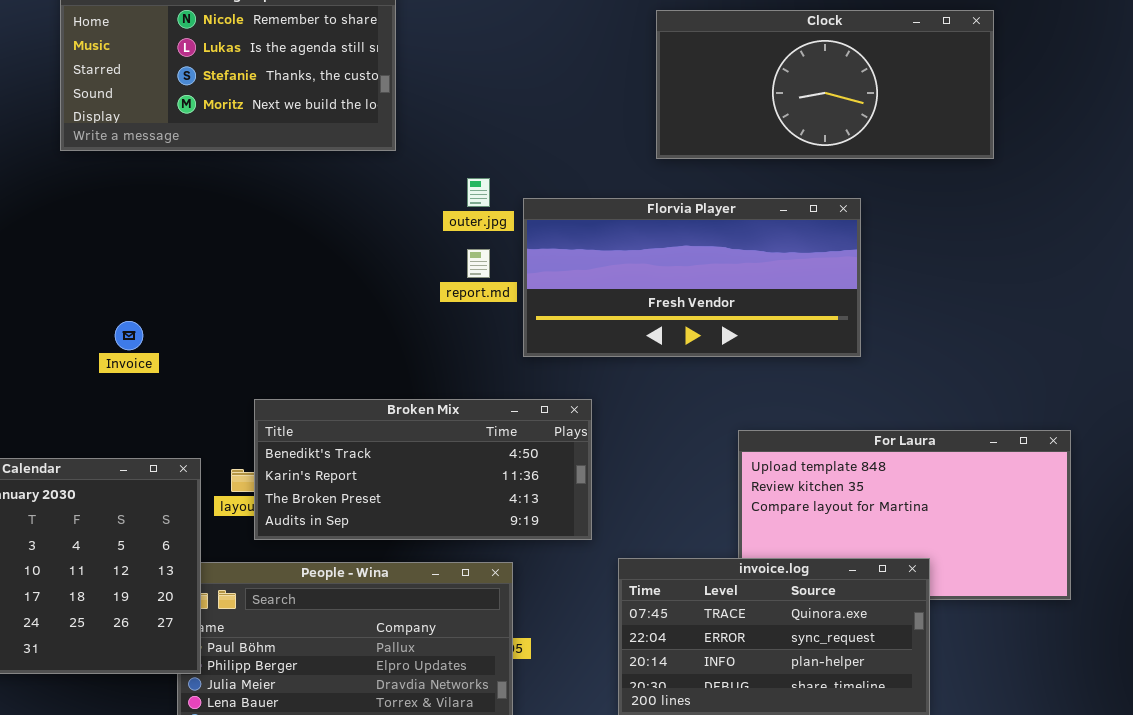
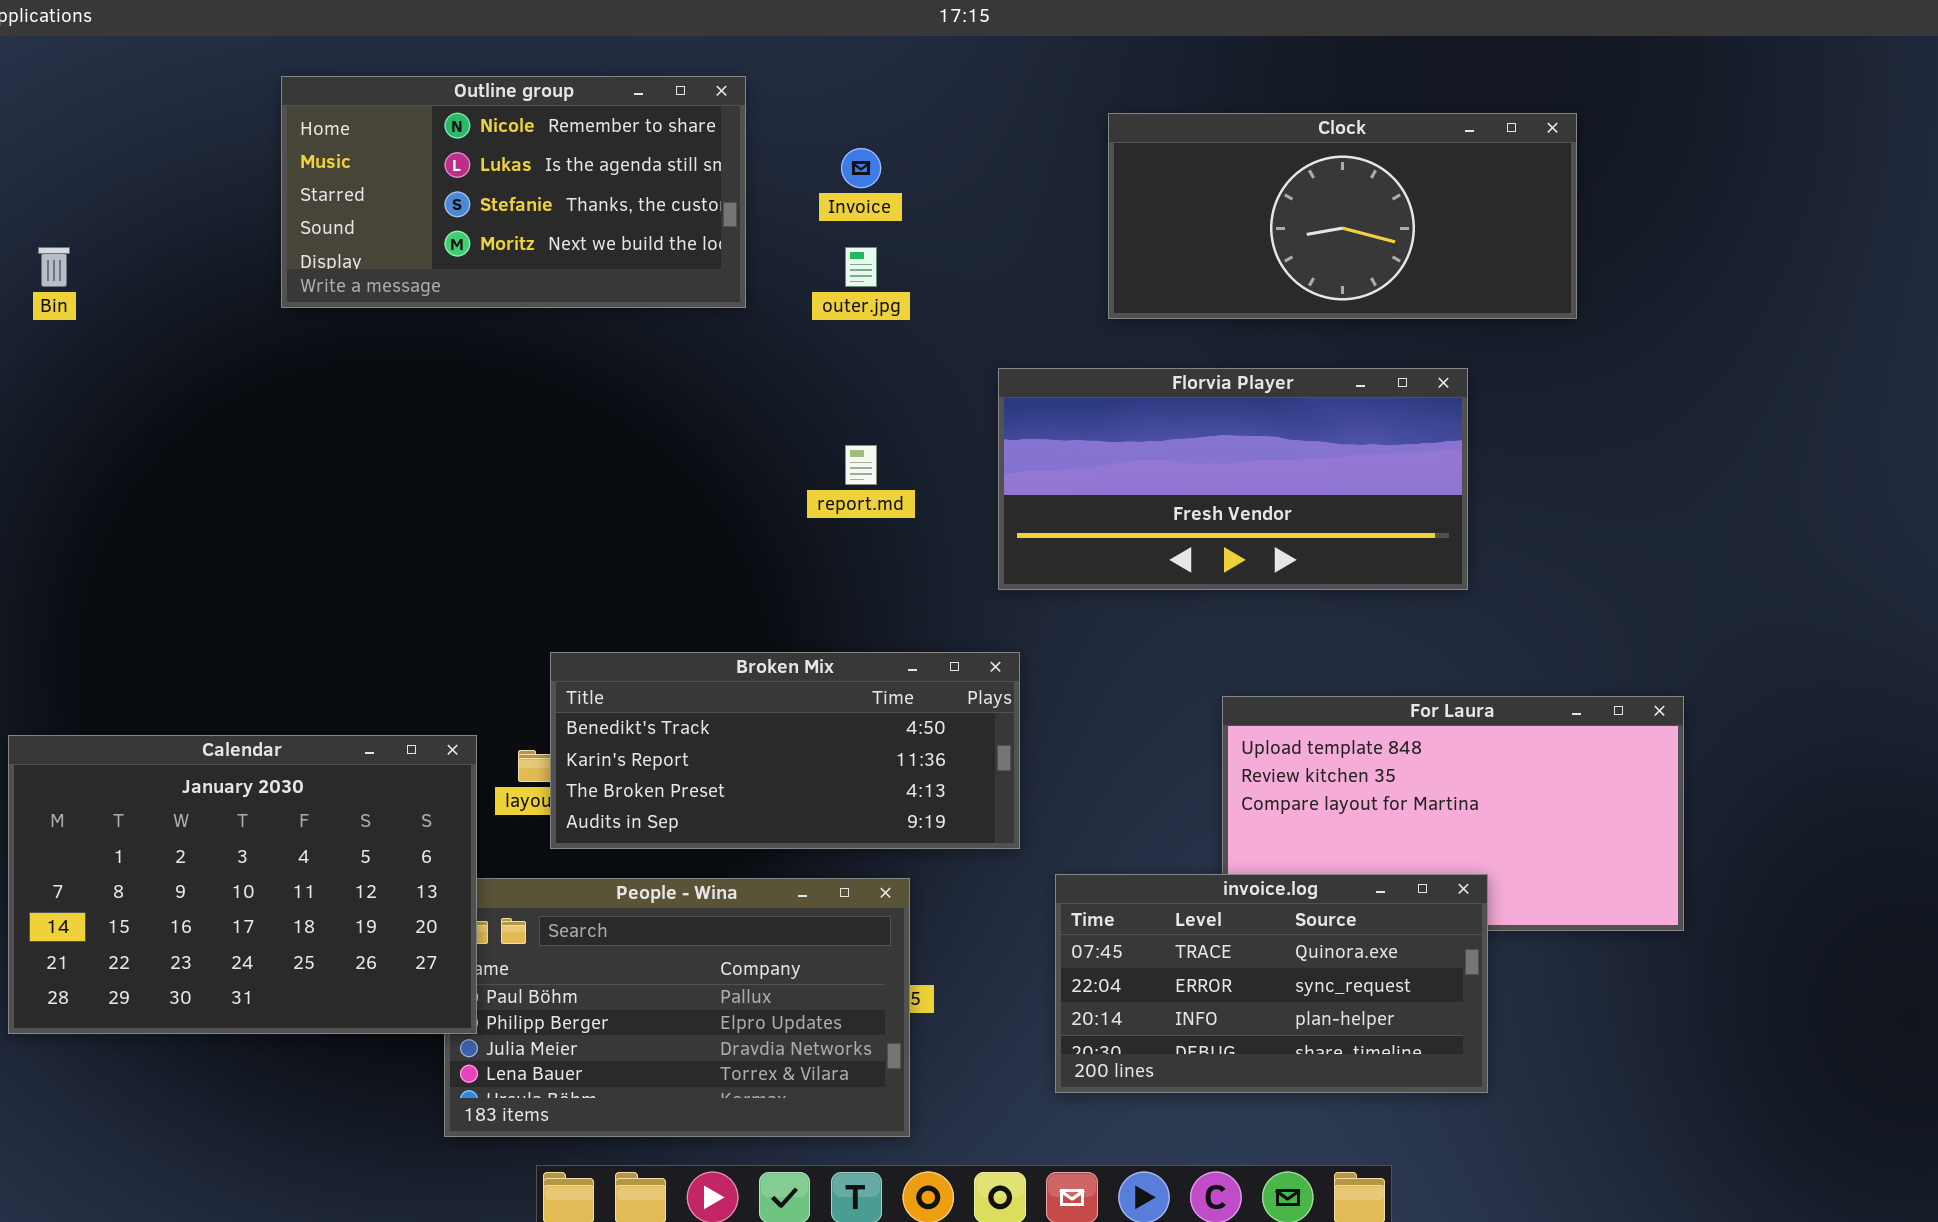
outer.jpg: [467,178,490,207] -> [845,247,877,287], moved
Florvia Player: [523,198,861,357] -> [998,368,1468,590], moved
Invoice: [115,321,143,350] -> [841,148,881,188], moved

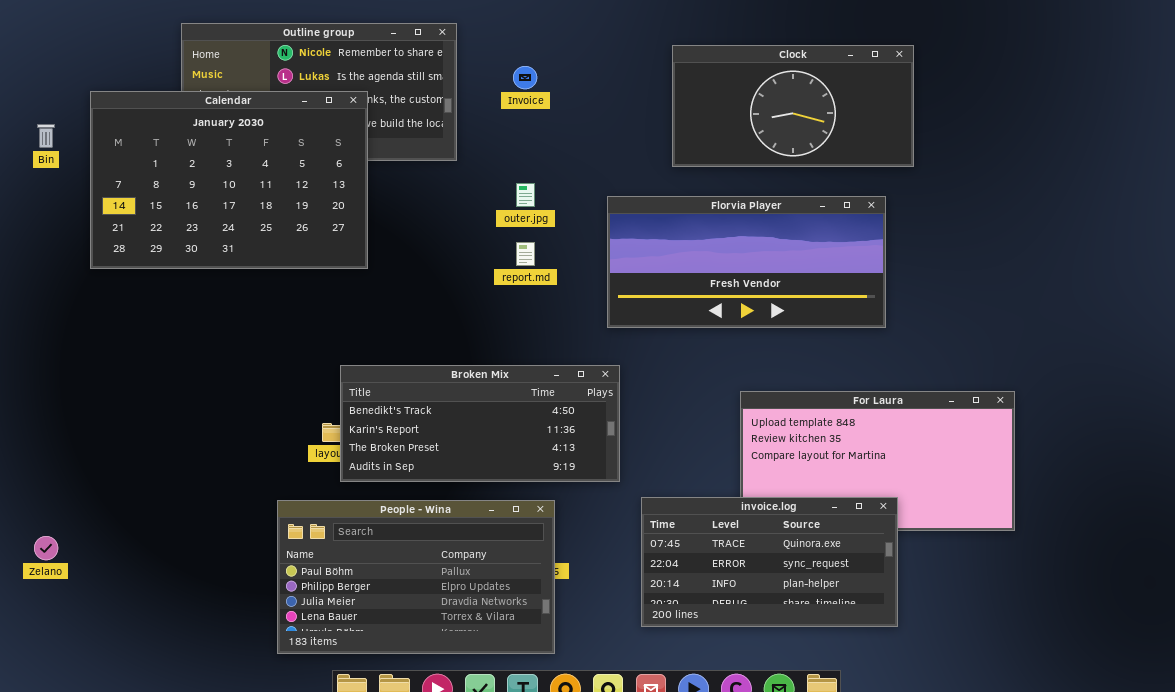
Clock: [1108,113,1577,319] -> [672,45,914,167], resized
outer.jpg: [845,247,877,287] -> [516,183,535,207], moved
Calendar: [8,735,477,1034] -> [90,91,368,269], moved

